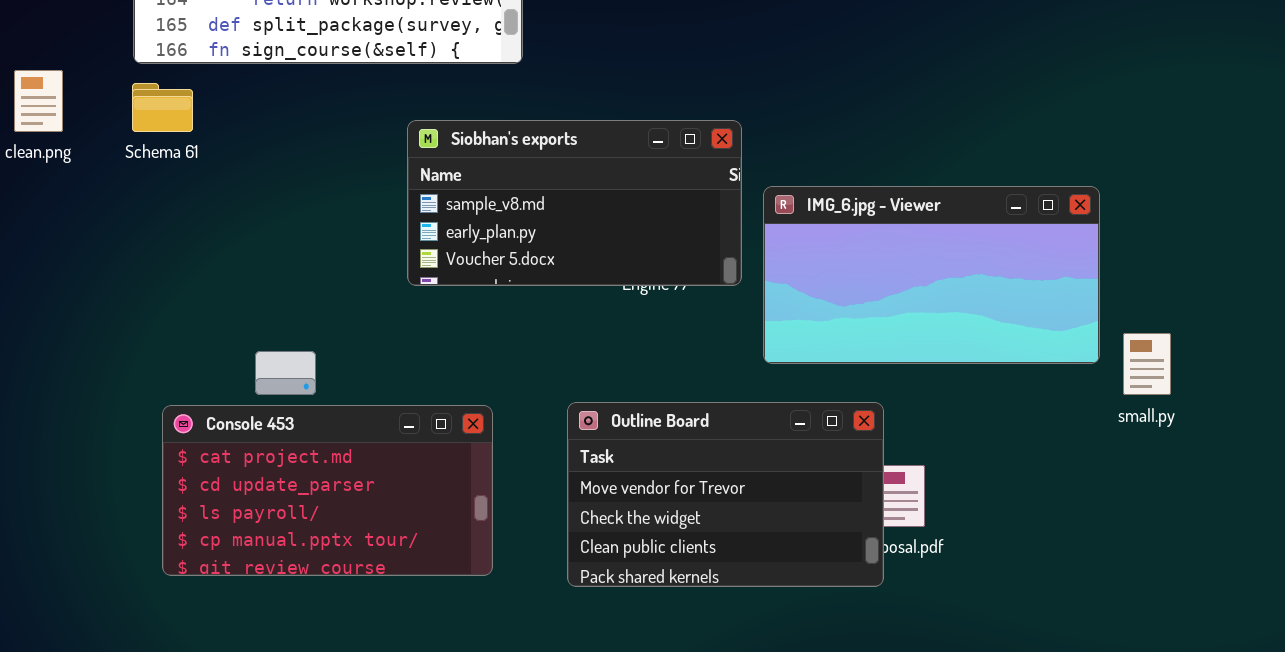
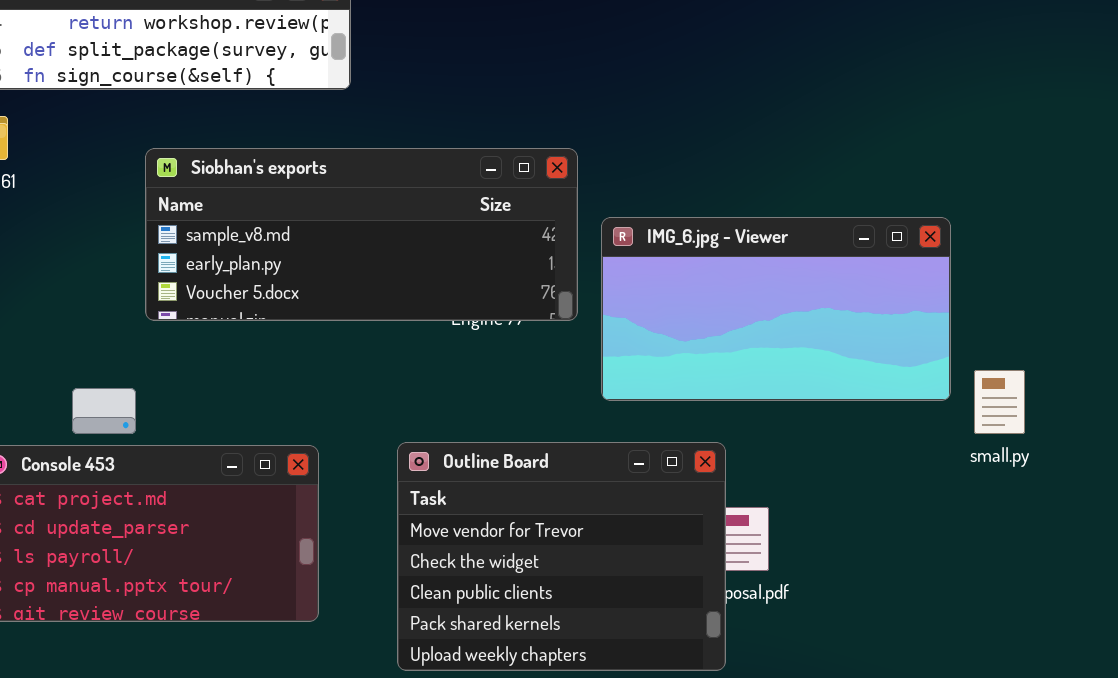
Siobhan's exports: [407,120,742,286] -> [145,148,578,321], resized
Outline Board: [567,402,884,587] -> [397,442,726,671], resized

